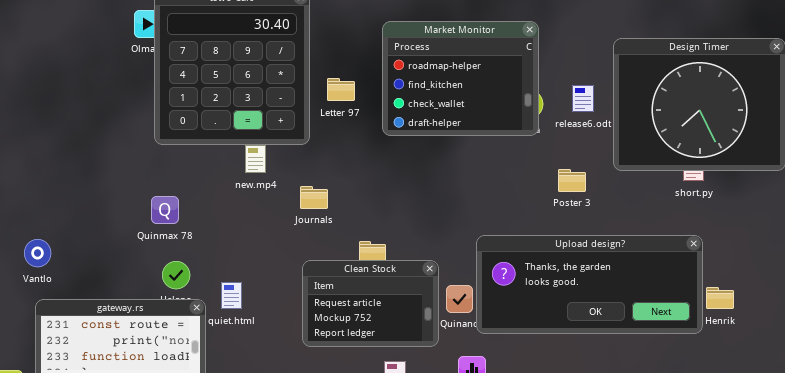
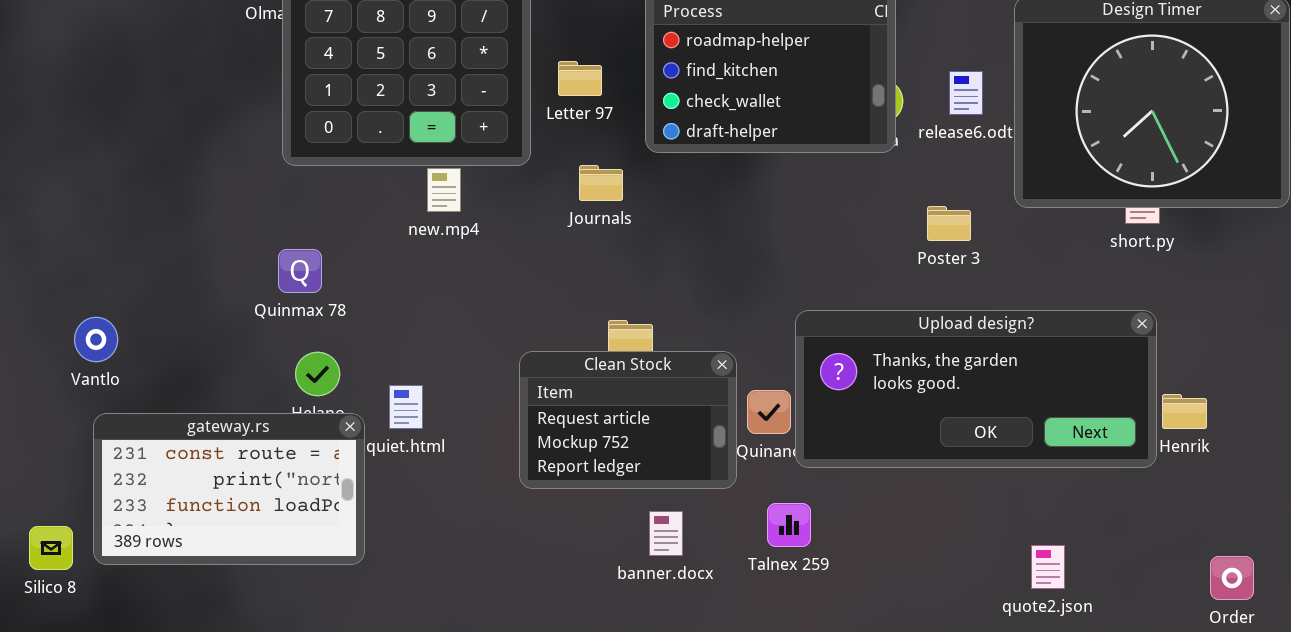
Journals: [300,186,328,209] -> [579,165,623,201], moved

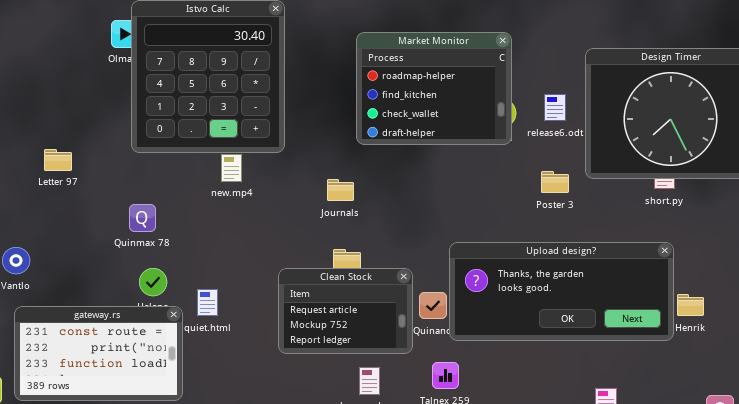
Letter 97: [558,61,602,96] -> [44,149,72,171], moved
Journals: [579,165,623,201] -> [327,179,354,201], moved
Poster 3: [927,206,971,241] -> [541,171,569,193], moved

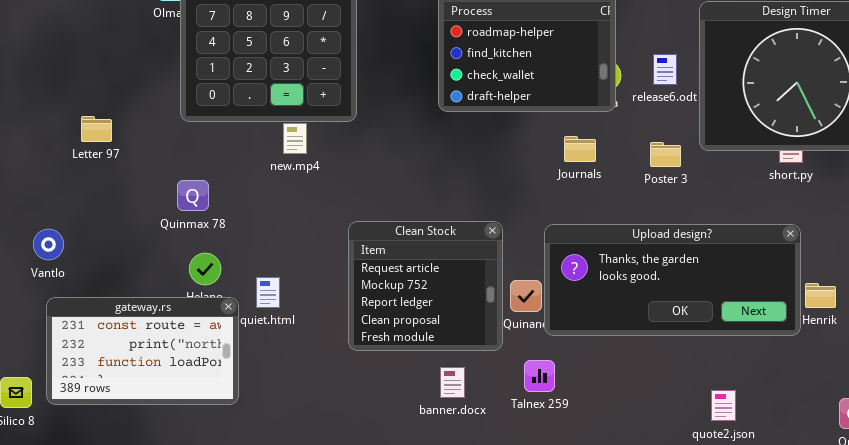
Journals: [327,179,354,201] -> [564,136,596,162], moved
Clean Stock: [278,268,413,354] -> [348,221,503,351], resized

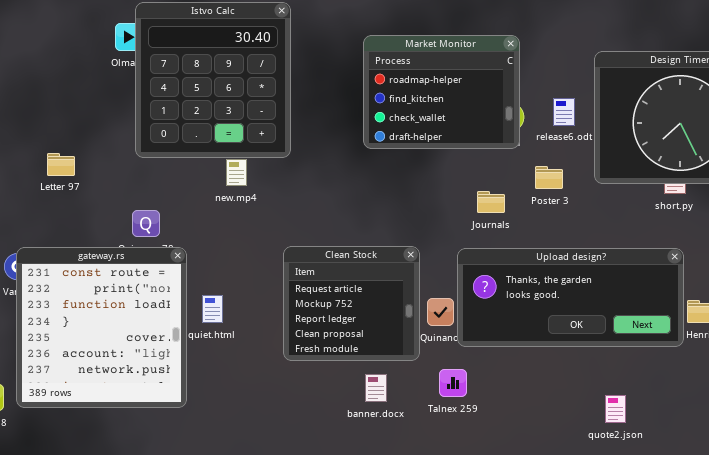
Journals: [564,136,596,162] -> [477,191,505,213], moved
Poster 3: [650,142,681,167] -> [535,166,563,189], moved
gateway.rs: [46,297,239,405] -> [16,247,187,408], resized

